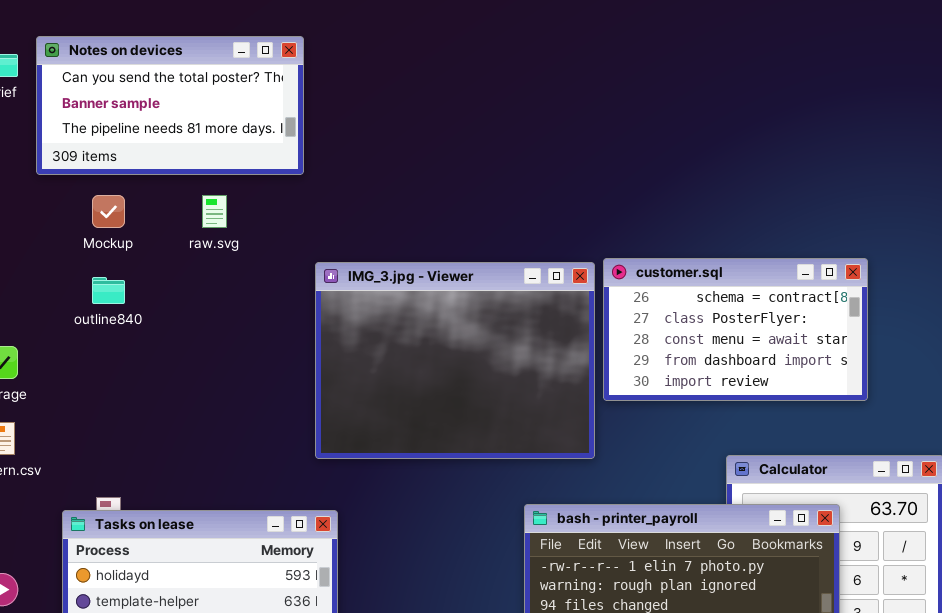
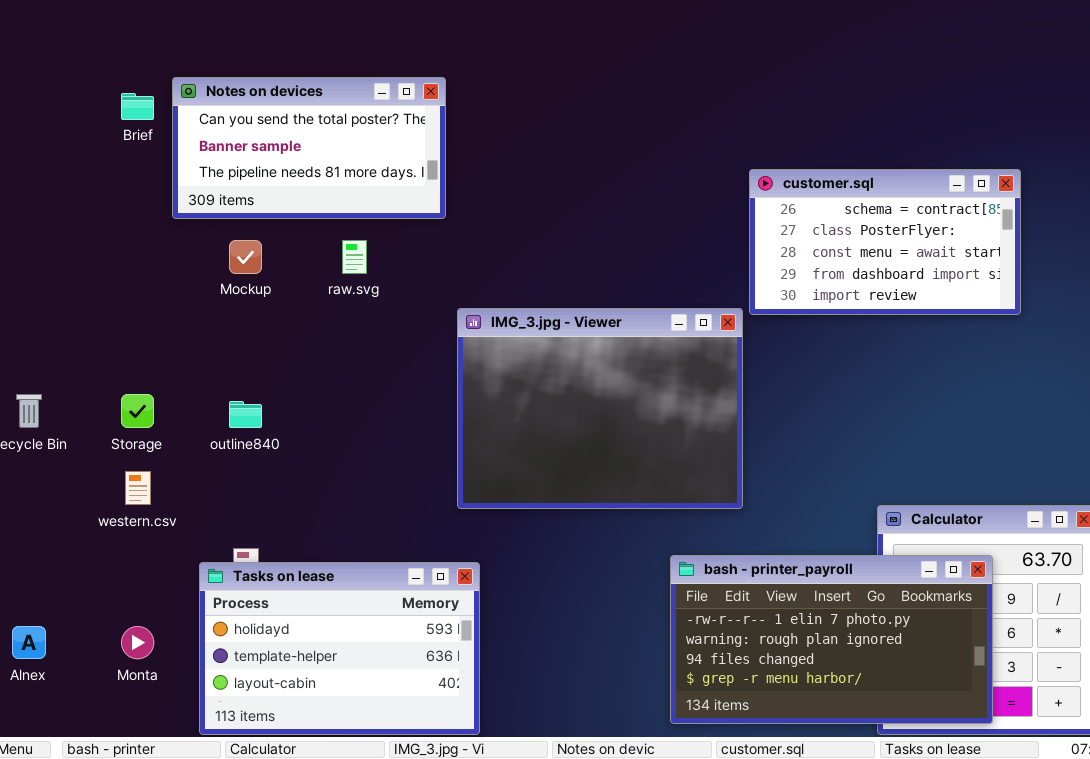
customer.sql: [603,258,868,401] -> [749,169,1021,315], moved
outline840: [92,277,125,304] -> [229,401,262,428], moved

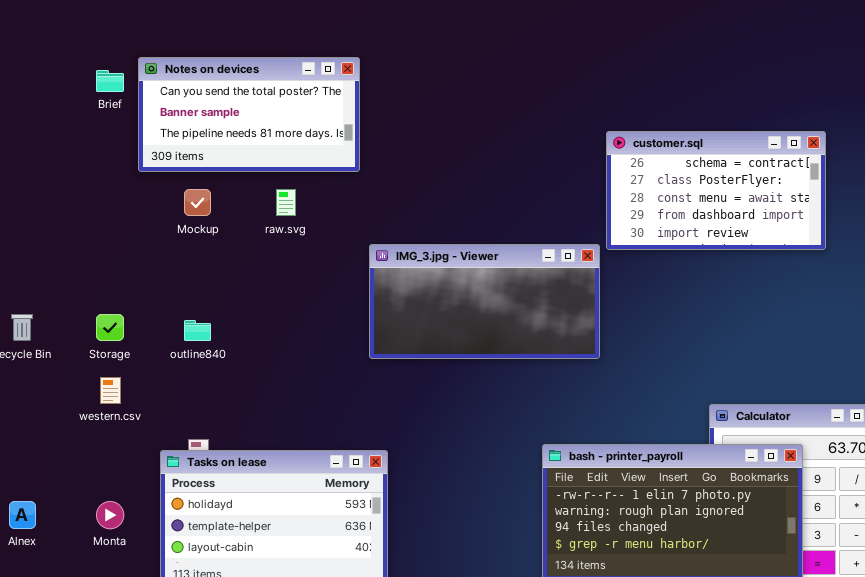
IMG_3.jpg - Viewer: [457,308,743,509] -> [369,244,600,359], resized

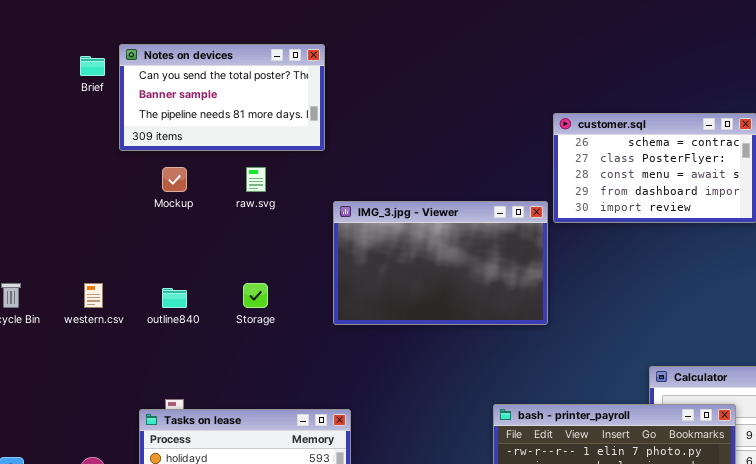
IMG_3.jpg - Viewer: [369,244,600,359] -> [333,201,548,325], resized
Storage: [96,314,124,341] -> [243,283,268,308], moved
western.csv: [100,377,121,404] -> [84,283,103,308], moved

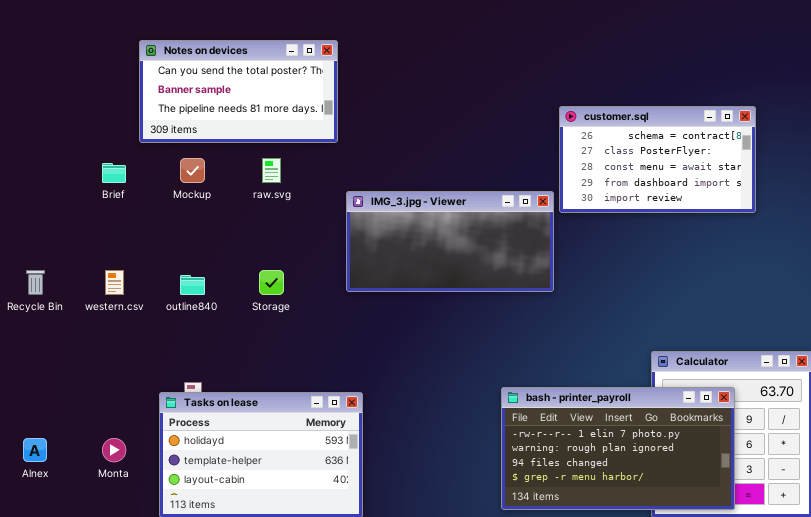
Brief: [80,56,105,76] -> [102,163,126,183], moved
IMG_3.jpg - Viewer: [333,201,548,325] -> [346,191,554,292], resized

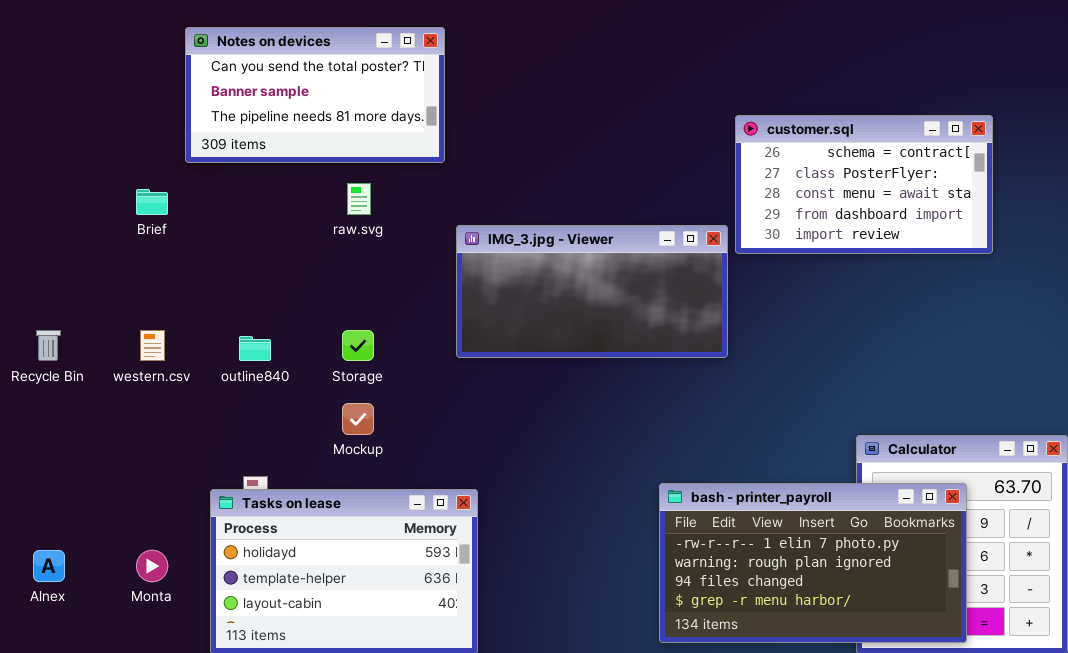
Mockup: [180,158,205,183] -> [342,403,374,435], moved

